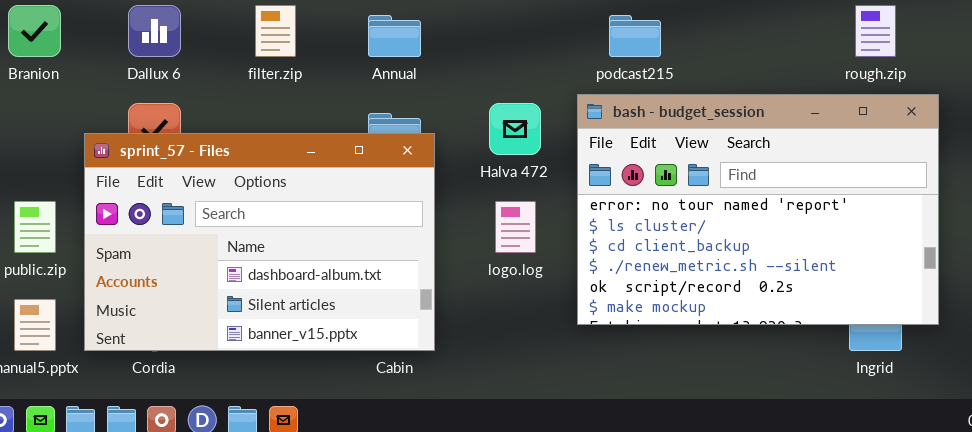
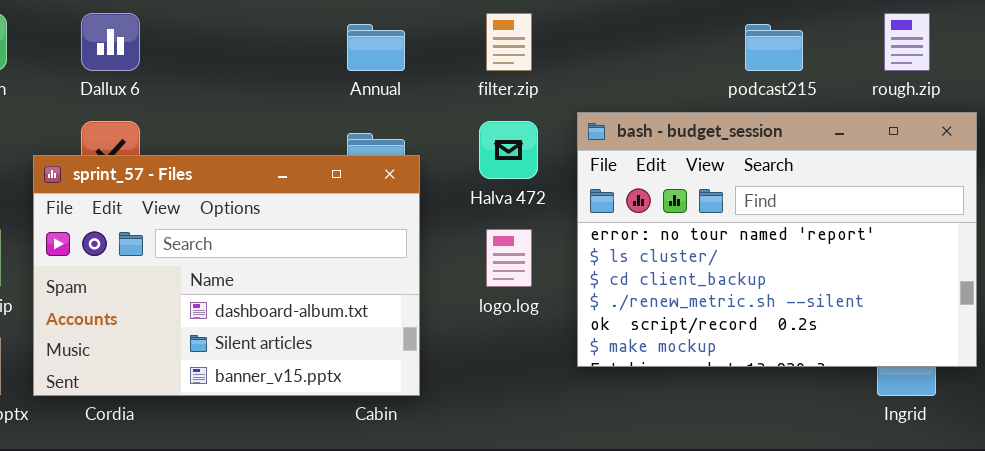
filter.zip: [255,5,296,57] -> [486,13,532,71], moved
podcast215: [609,15,661,57] -> [745,24,803,71], moved

